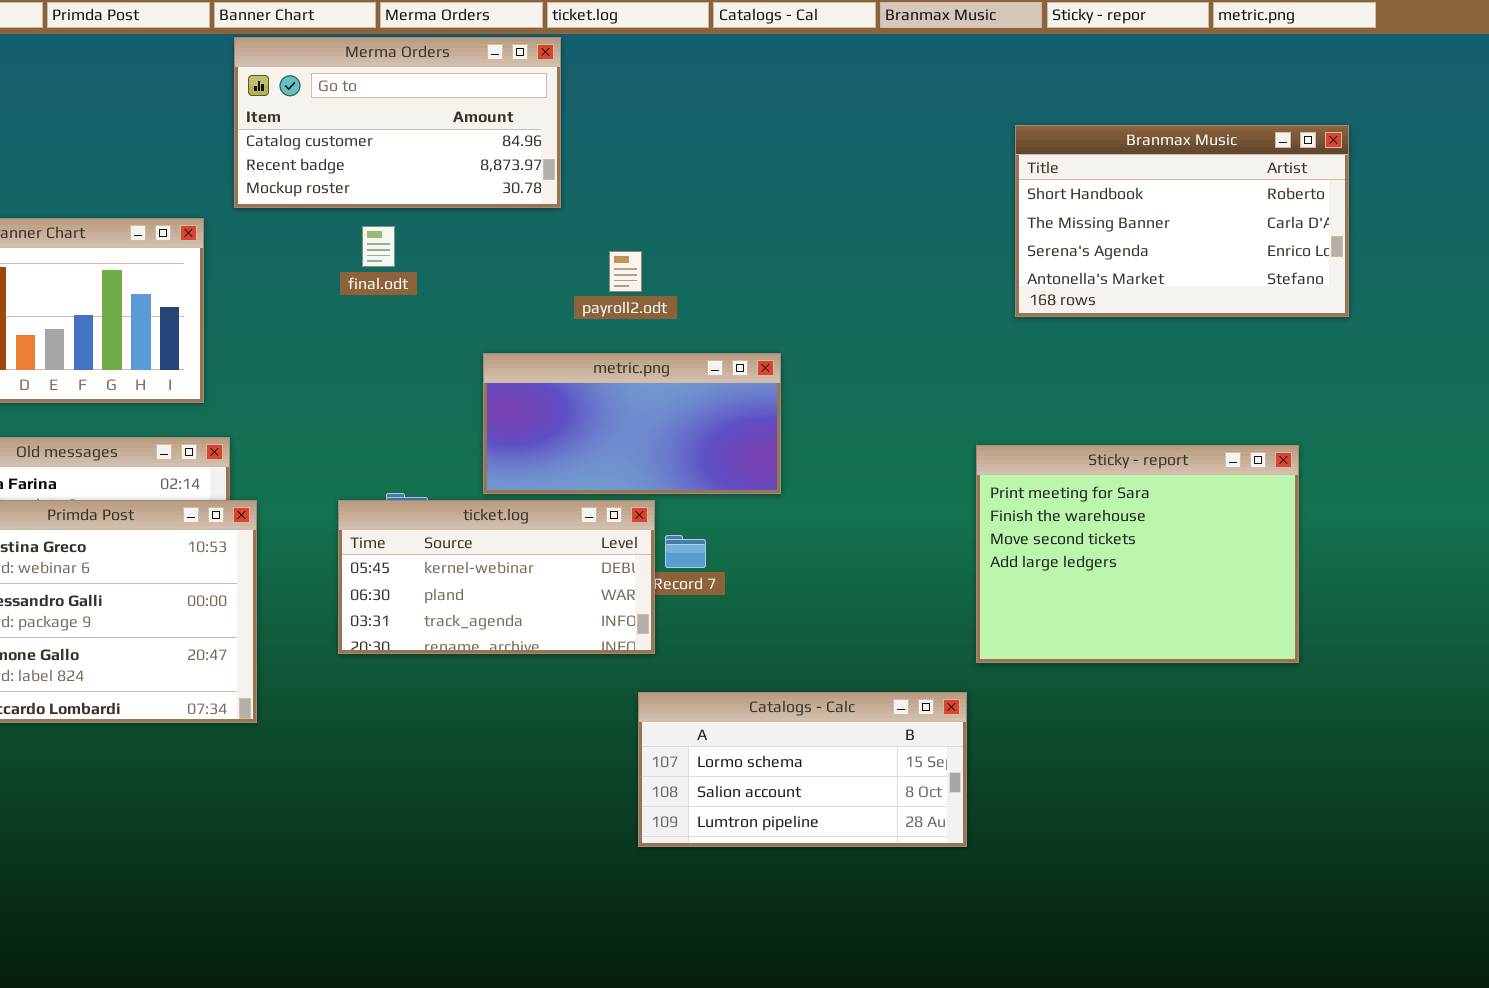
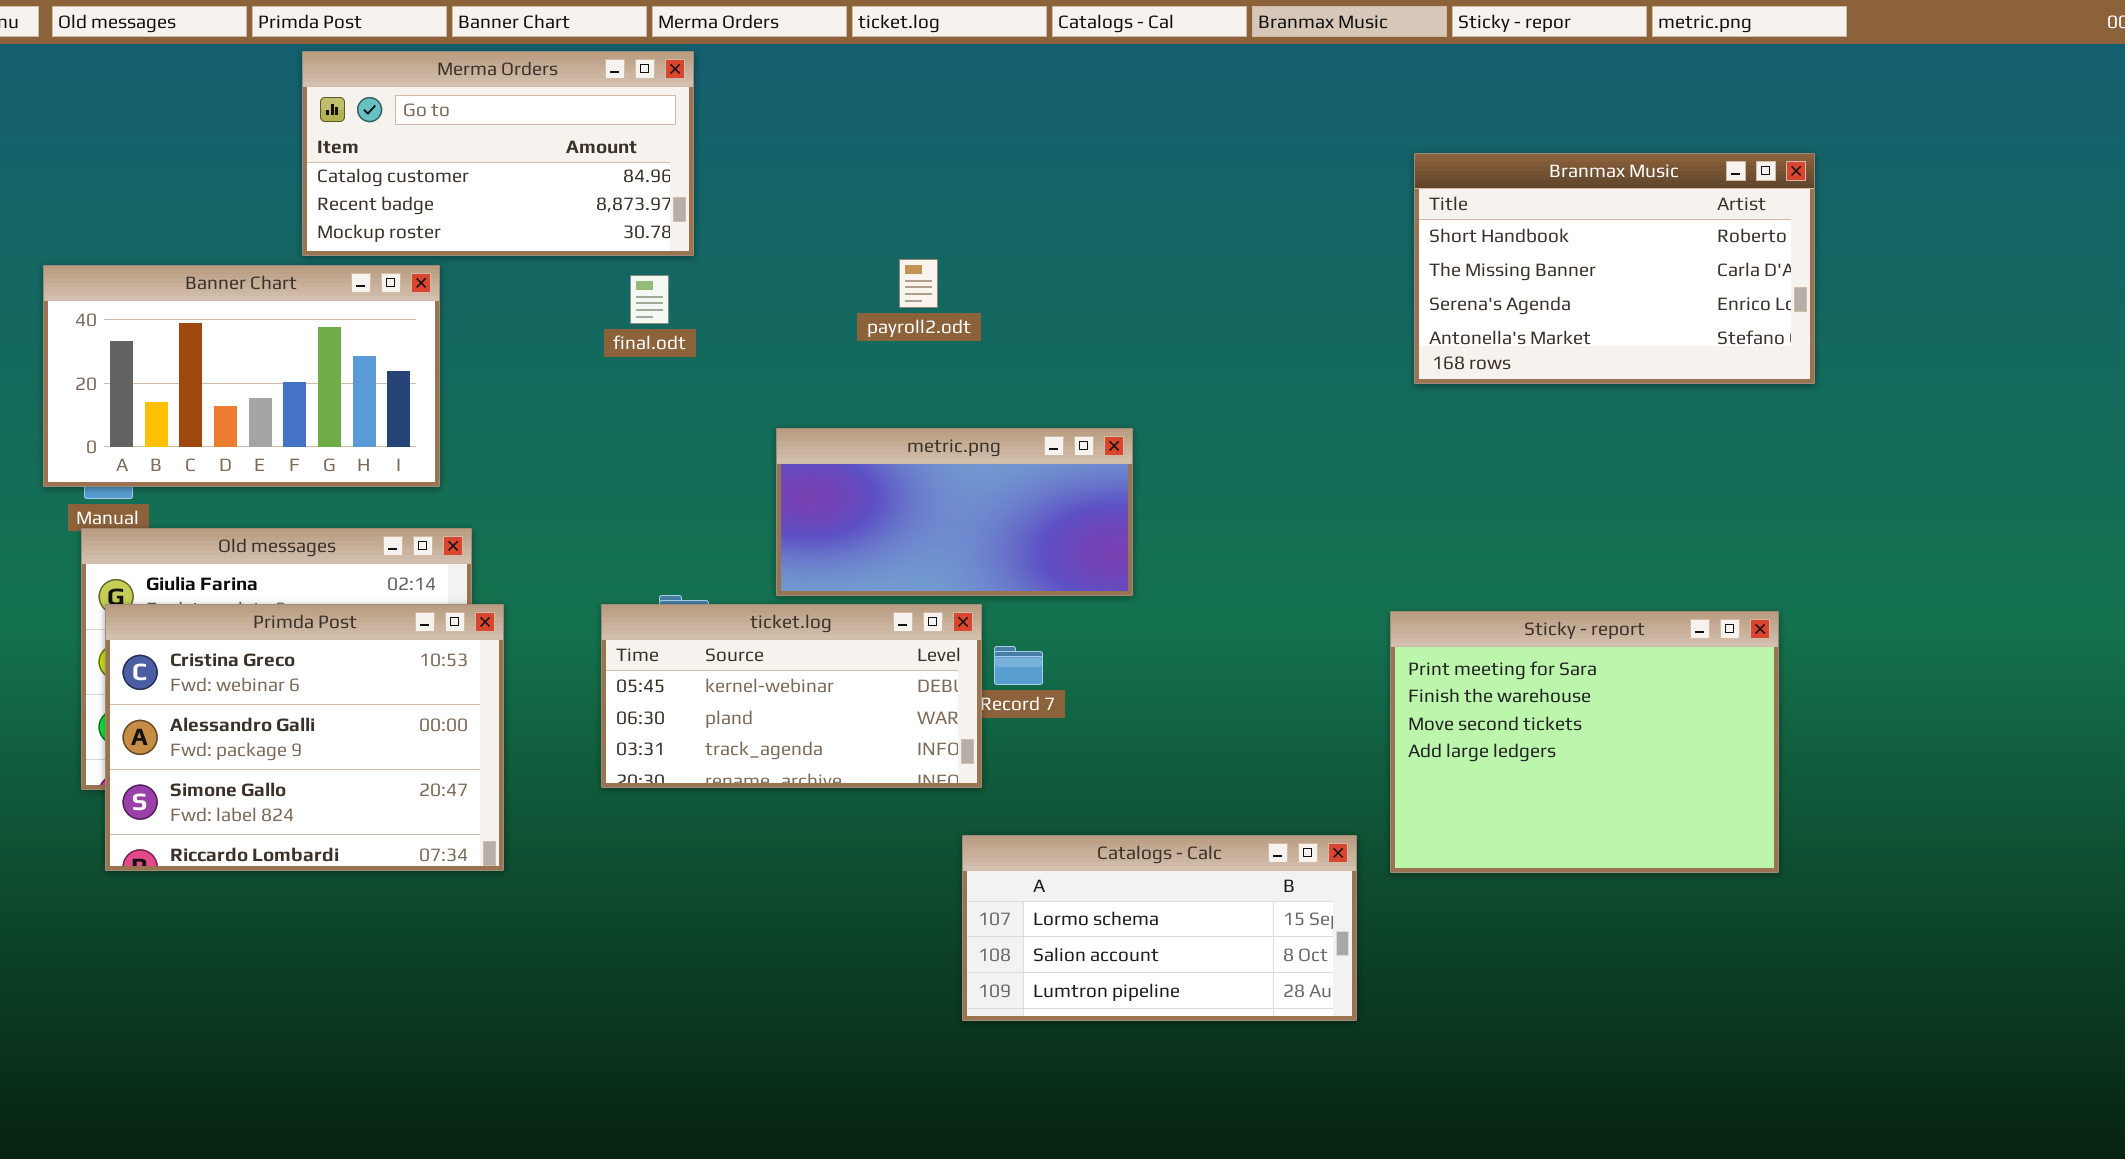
Merma Orders: [234,37,561,208] -> [302,51,694,256], moved
payroll2.odt: [609,251,642,292] -> [899,259,938,308], moved
Sticky - report: [976,445,1299,663] -> [1390,611,1779,873], moved

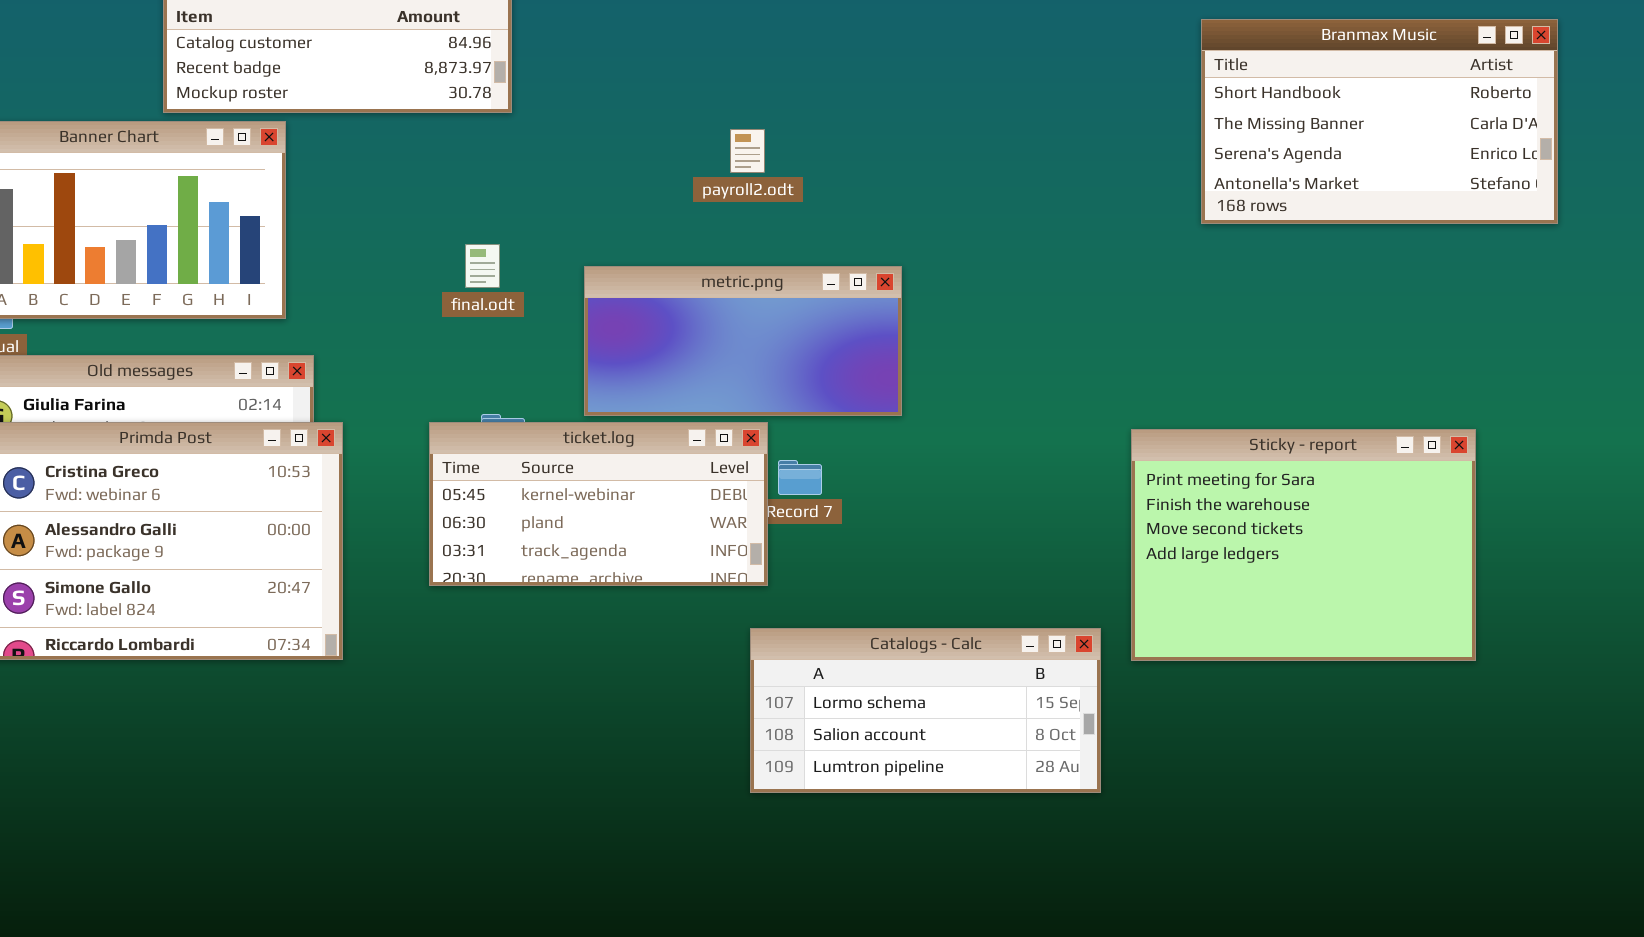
Branmax Music: [1414,153,1815,384] -> [1201,19,1558,224], moved
payroll2.odt: [899,259,938,308] -> [730,129,765,173], moved
final.odt: [630,275,669,324] -> [465,244,500,288], moved

